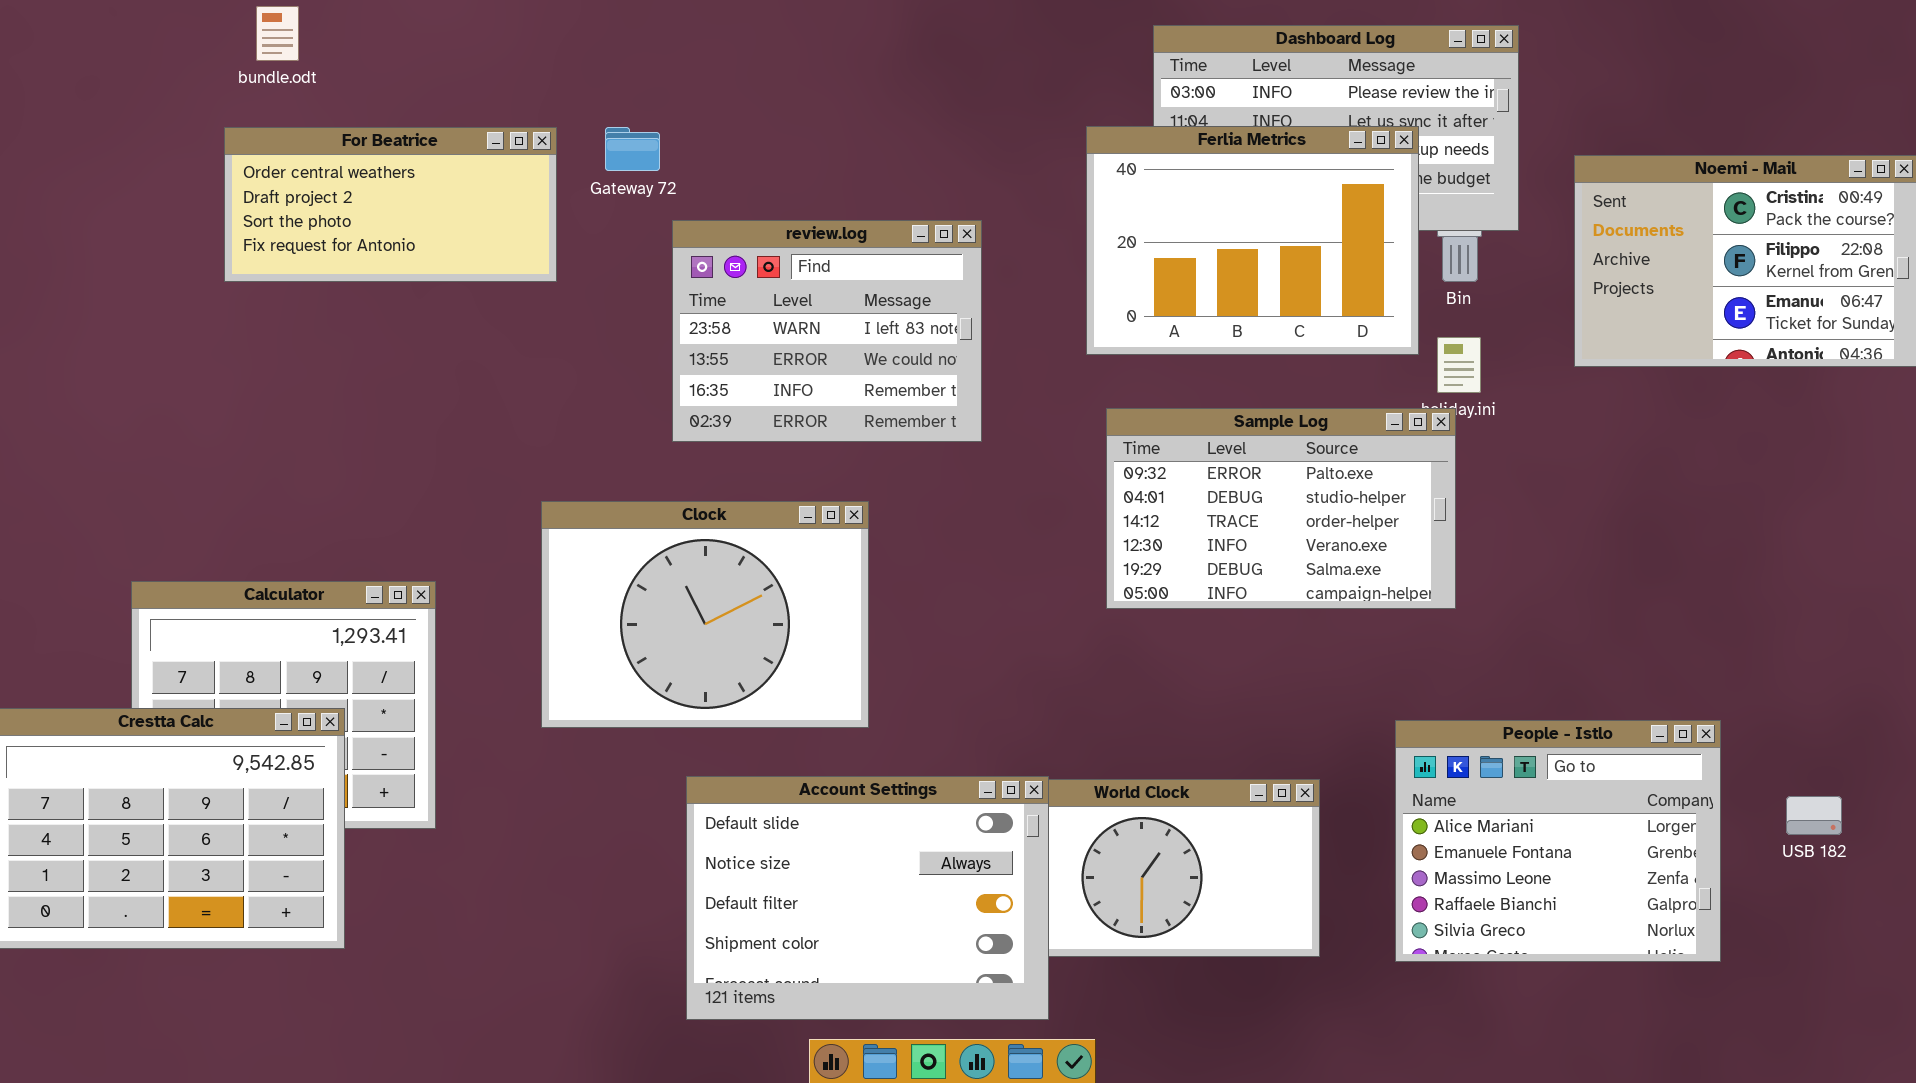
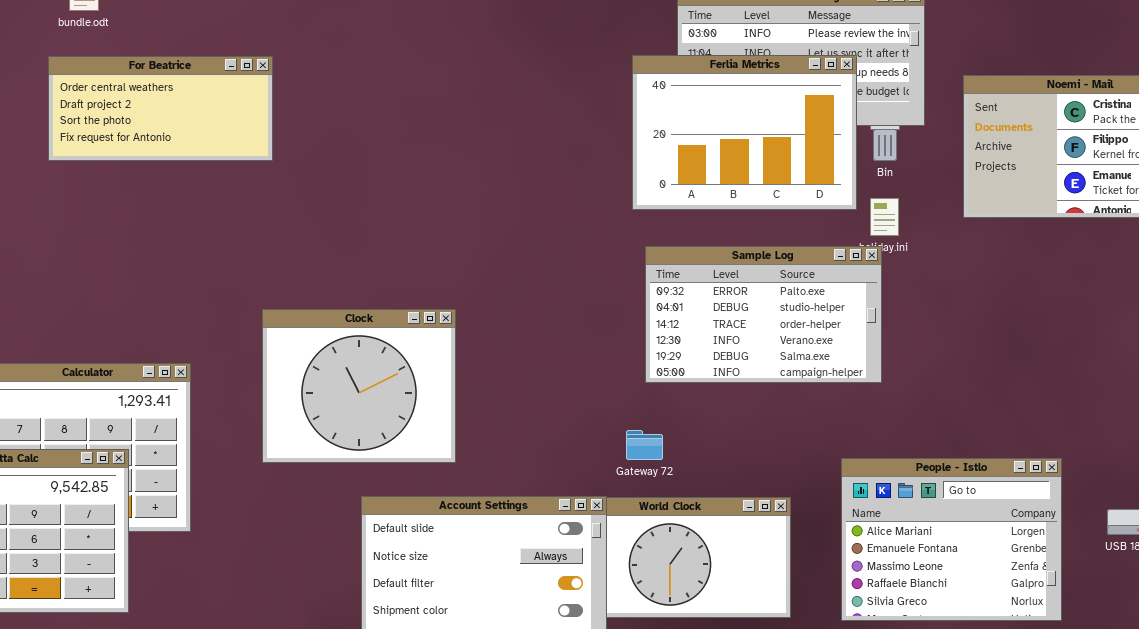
Gateway 72: [605,127,660,171] -> [626,430,663,460], moved
review.log: [672,220,982,442] -> none, closed
Clock: [541,501,869,728] -> [262,309,456,463], resized

